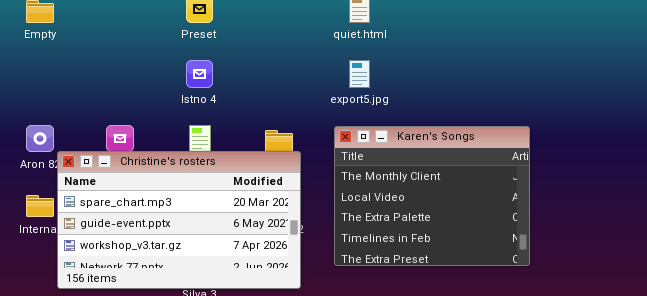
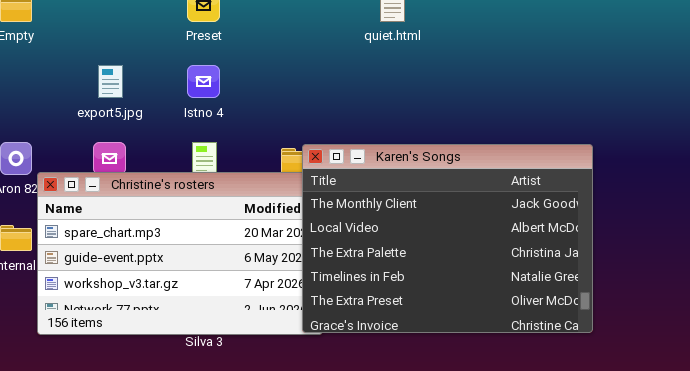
export5.jpg: [349,60,370,88] -> [98,65,123,98], moved
Karen's Songs: [334,126,530,266] -> [302,144,593,333], resized

